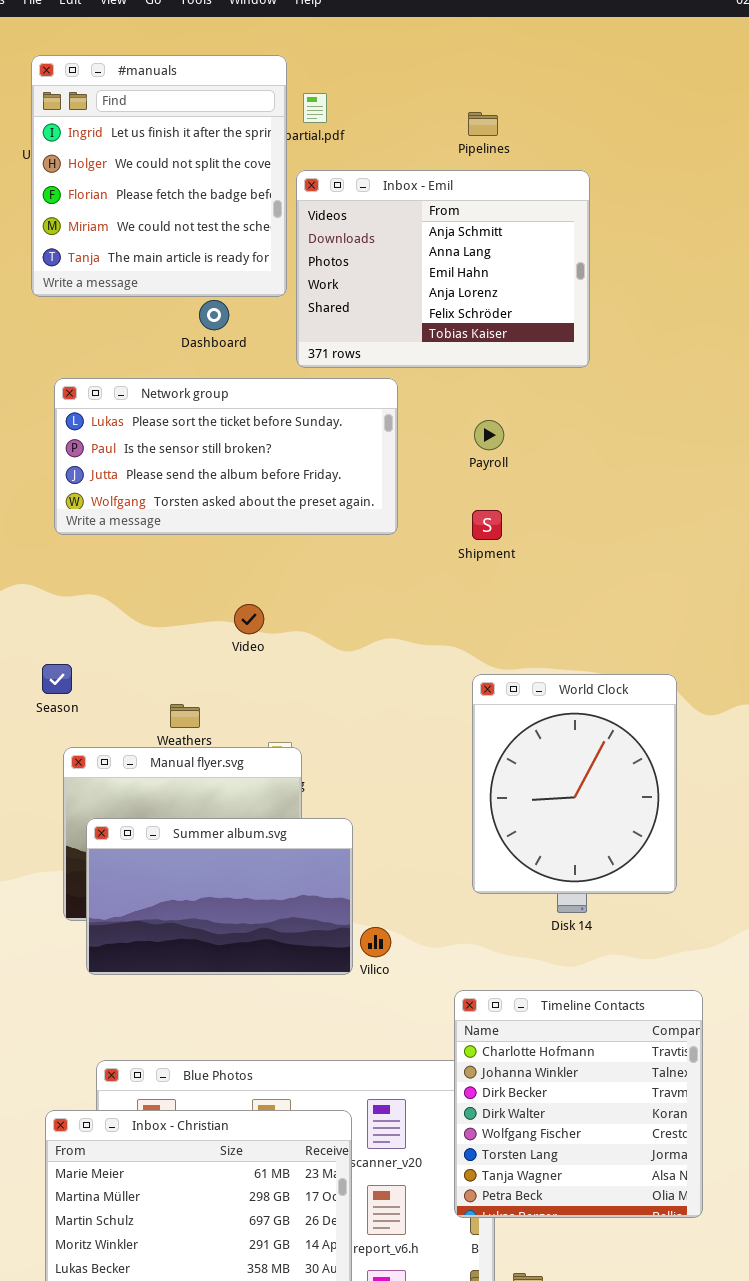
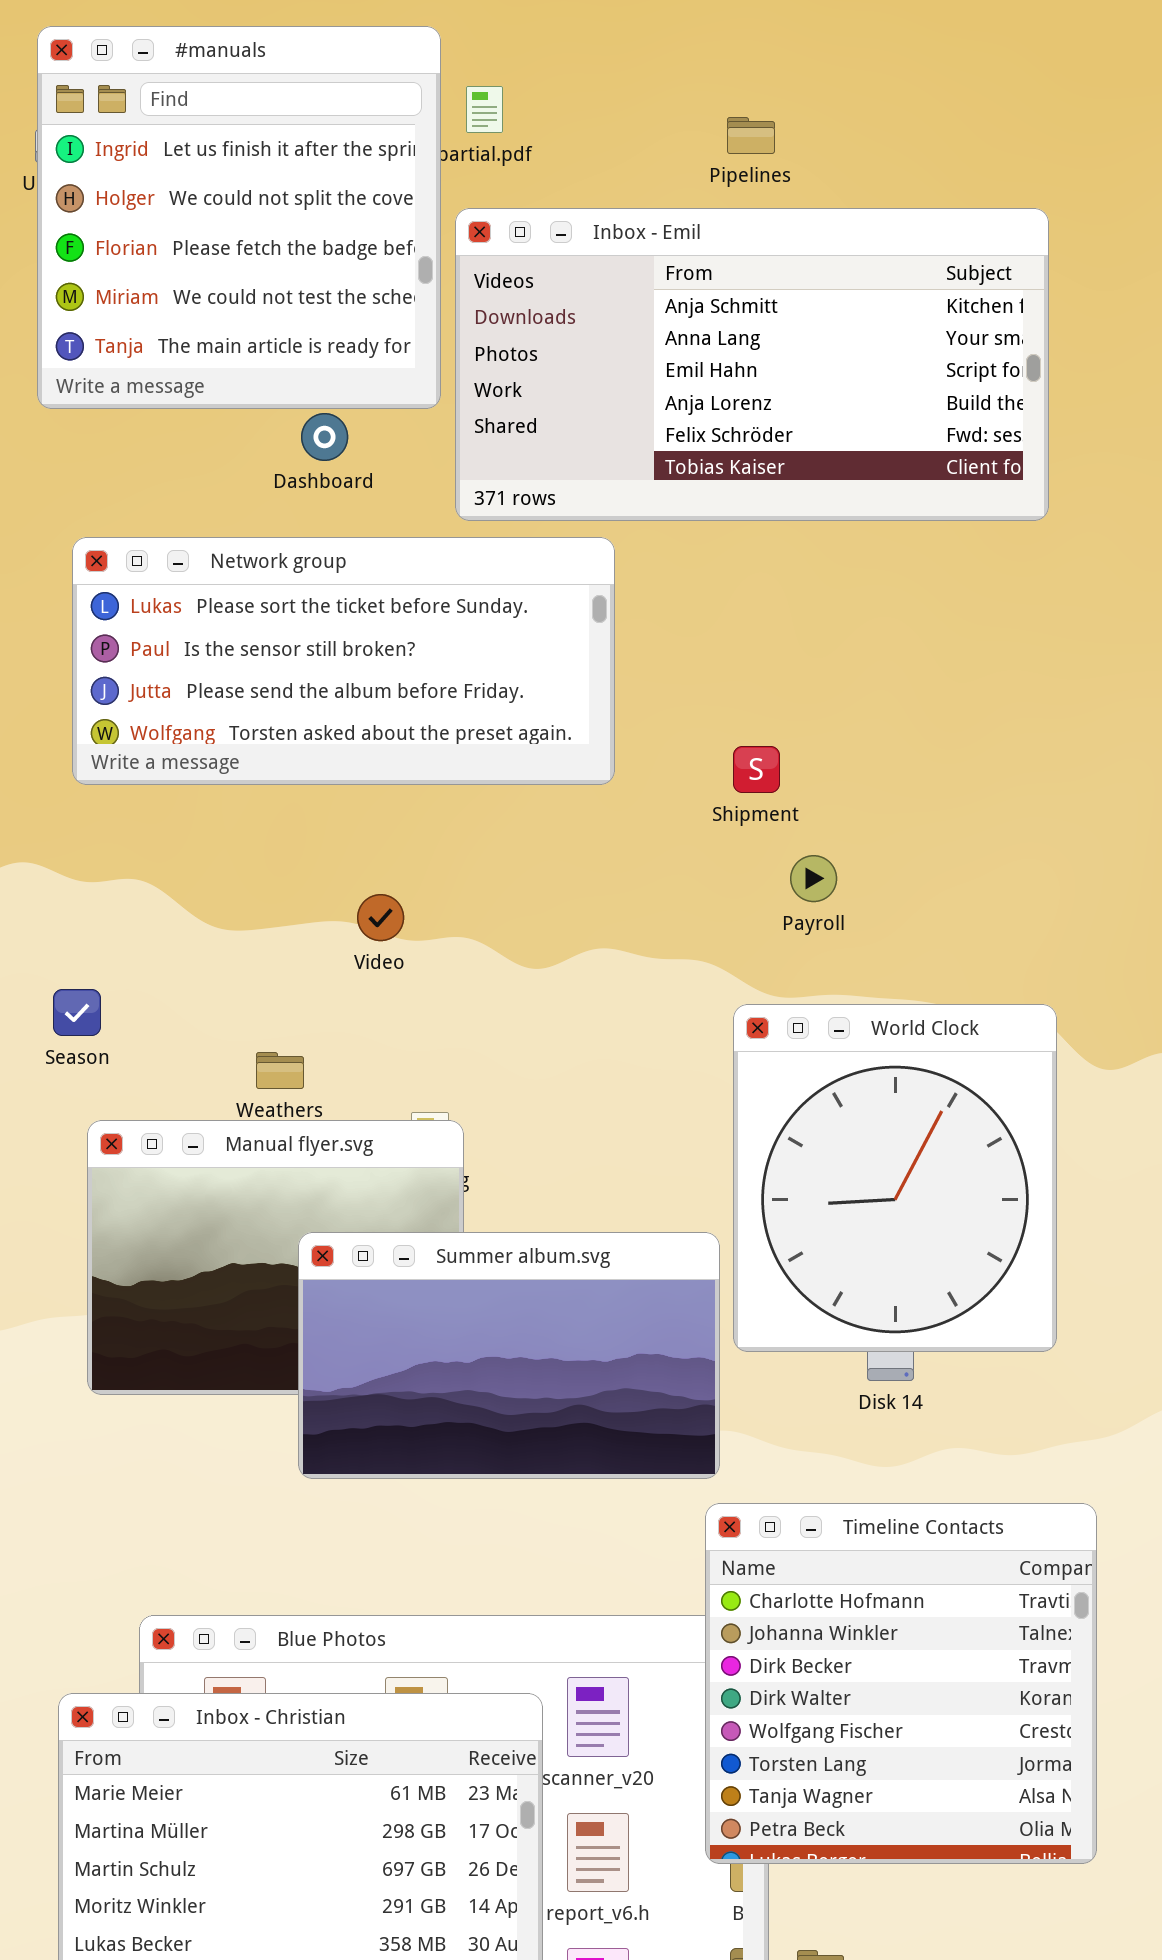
Inbox - Emil: [296,170,590,368] -> [455,208,1049,521], resized
Payroll: [474,420,504,450] -> [790,855,837,902], moved
Summer album.svg: [86,818,353,975] -> [298,1232,720,1479], moved

